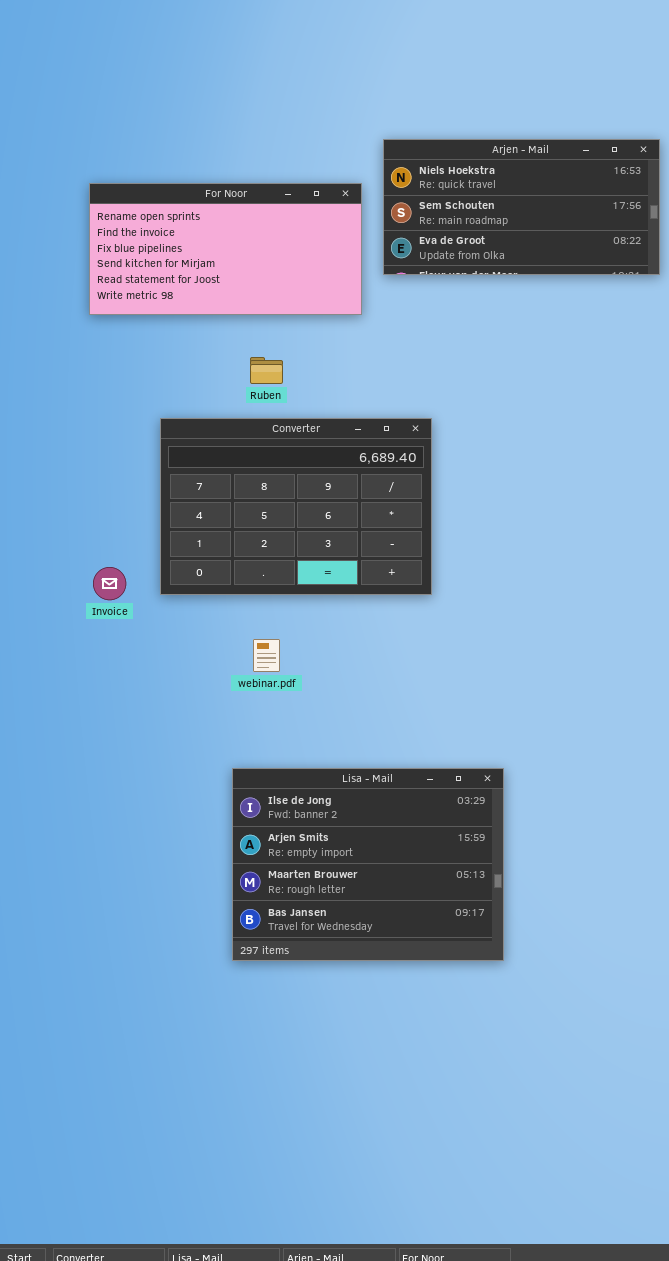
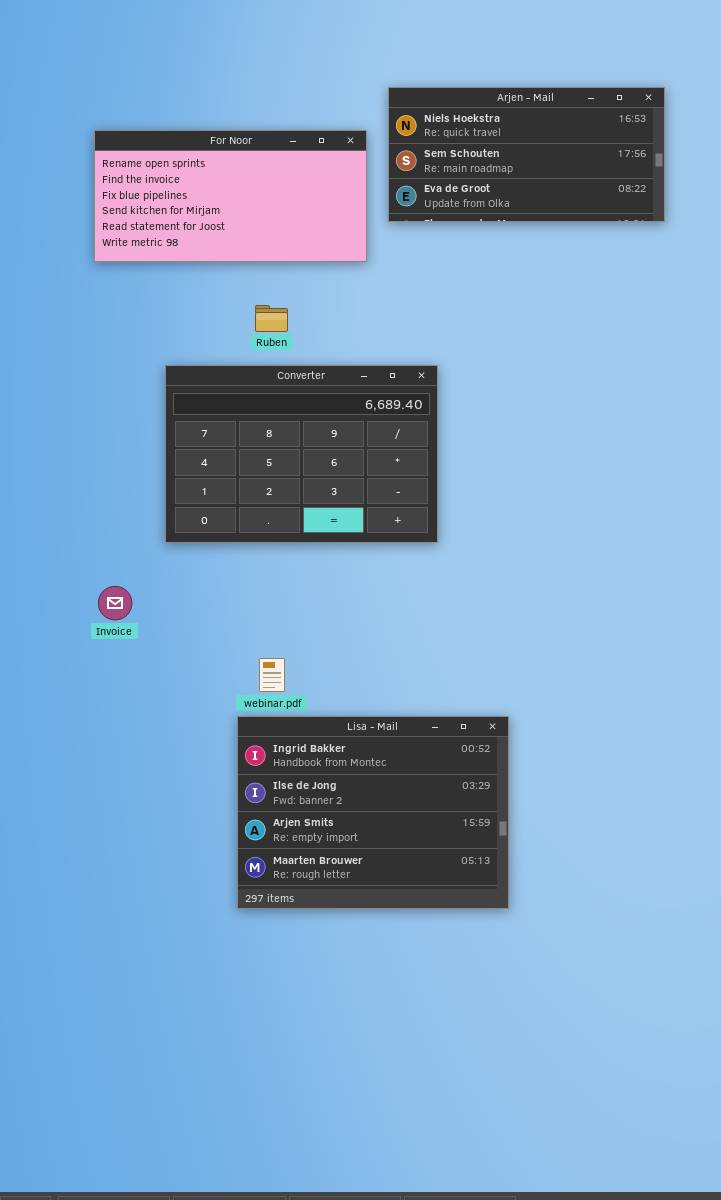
Invoice: [93,567,126,600] -> [98,586,132,620], moved
webinar.pdf: [253,639,280,672] -> [259,658,285,692], moved
Lisa - Mail: [232,768,504,961] -> [237,716,509,909], scrolled up 1 row

